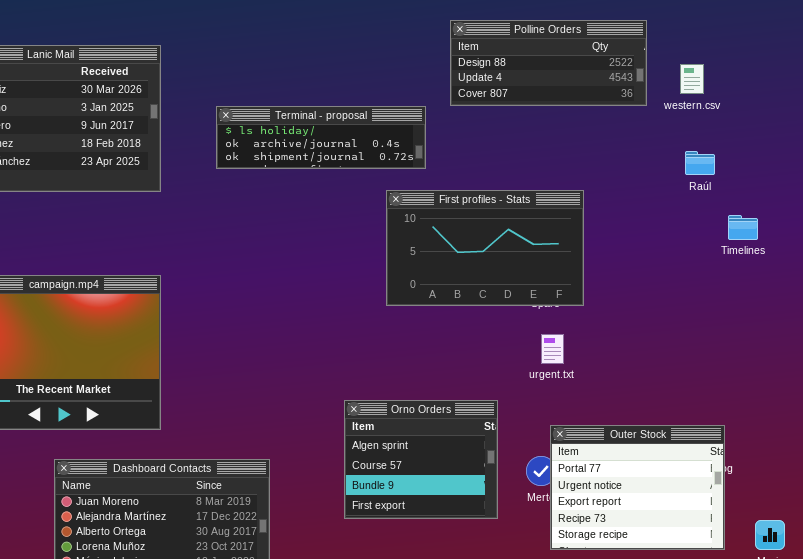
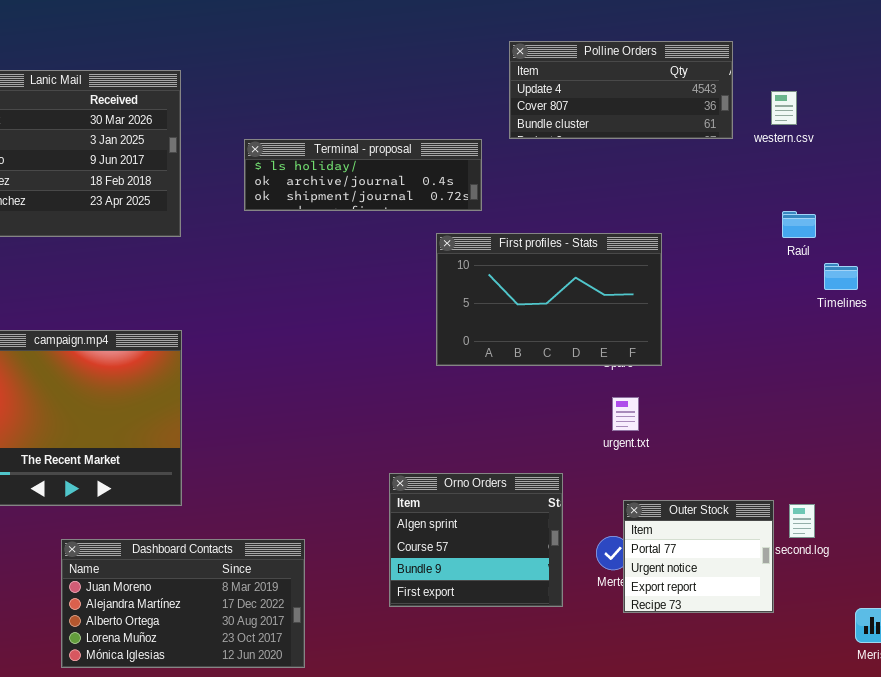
Polline Orders: [450,20,647,106] -> [509,41,733,139], scrolled down 1 row
Raúl: [685,151,715,175] -> [782,211,816,238], moved
Outer Stock: [550,425,725,550] -> [623,500,774,613], resized

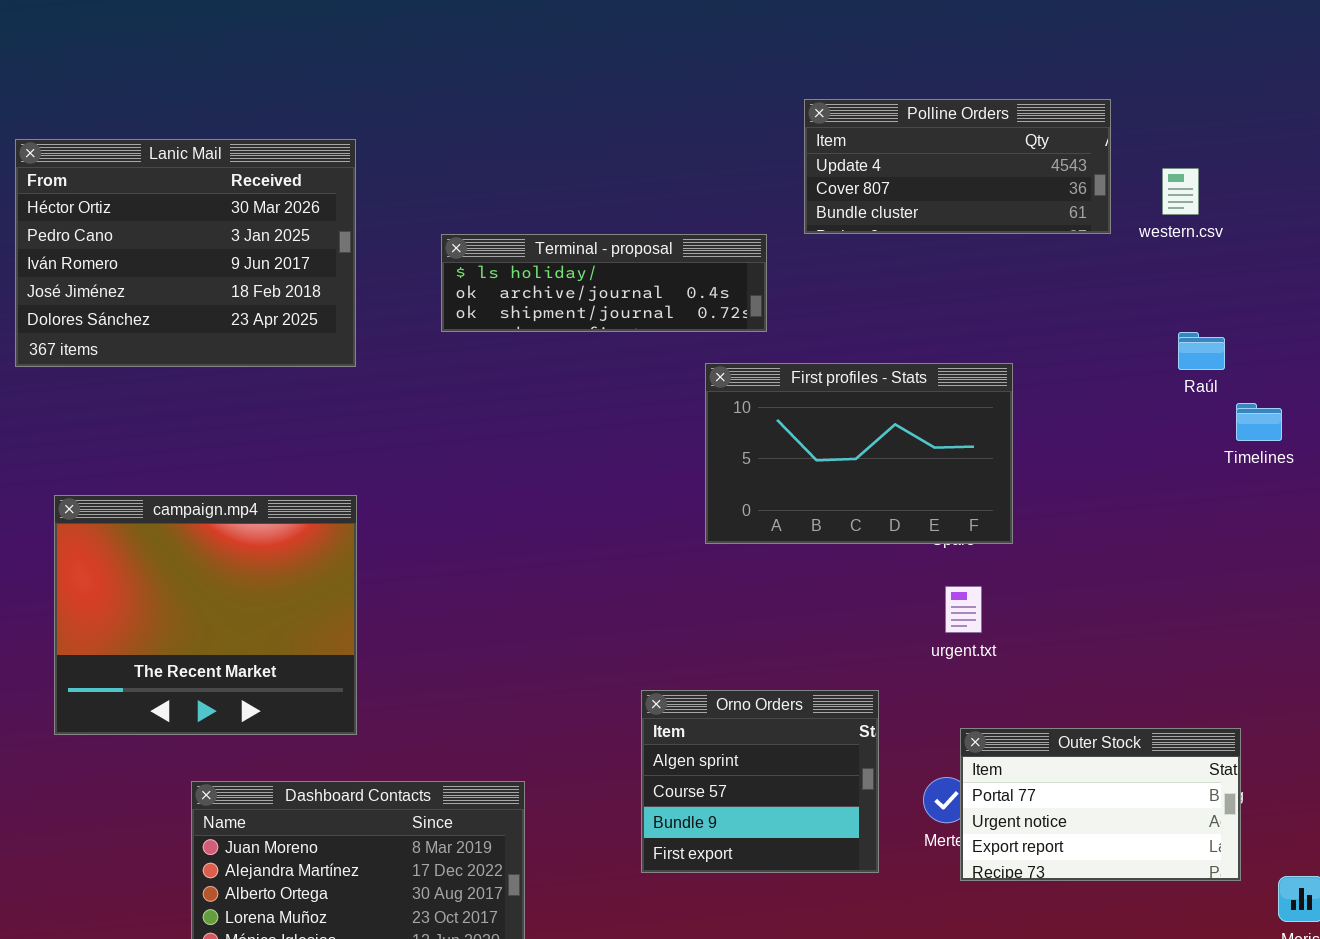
Outer Stock: [623,500,774,613] -> [960,728,1241,881], resized

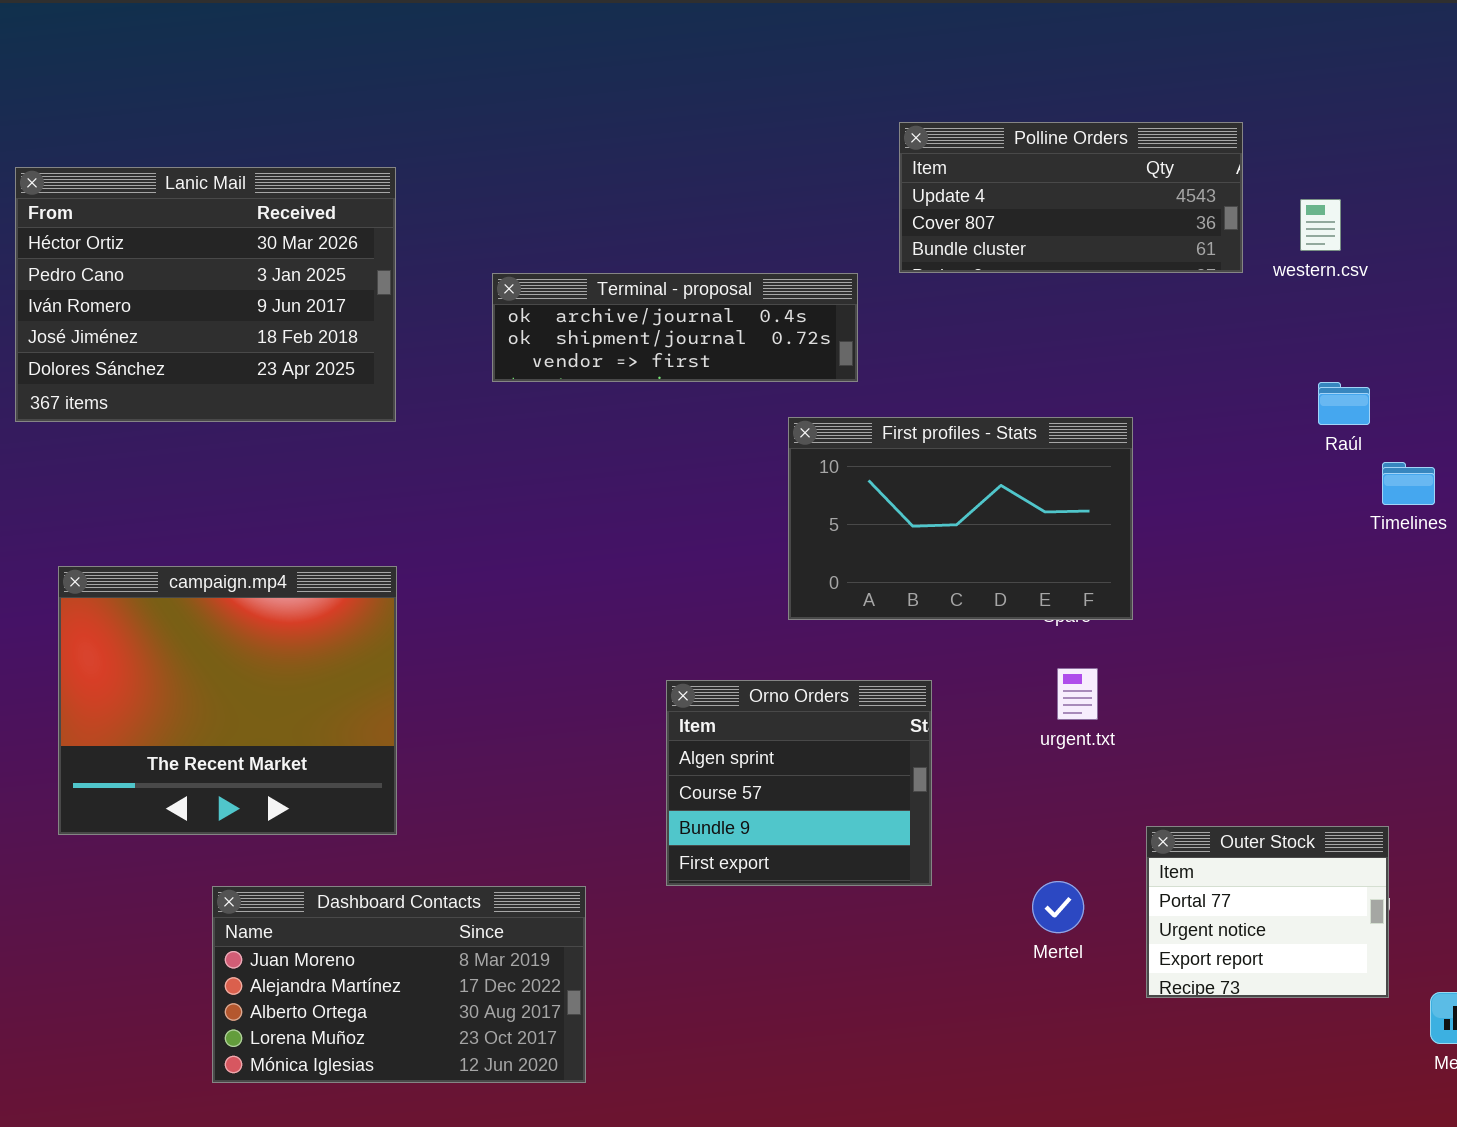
Terminal - proposal: [441,234,767,332] -> [492,273,858,382], scrolled down 1 row
Orno Orders: [641,690,879,873] -> [666,680,932,886], moved
Outer Stock: [960,728,1241,881] -> [1146,826,1389,998], resized

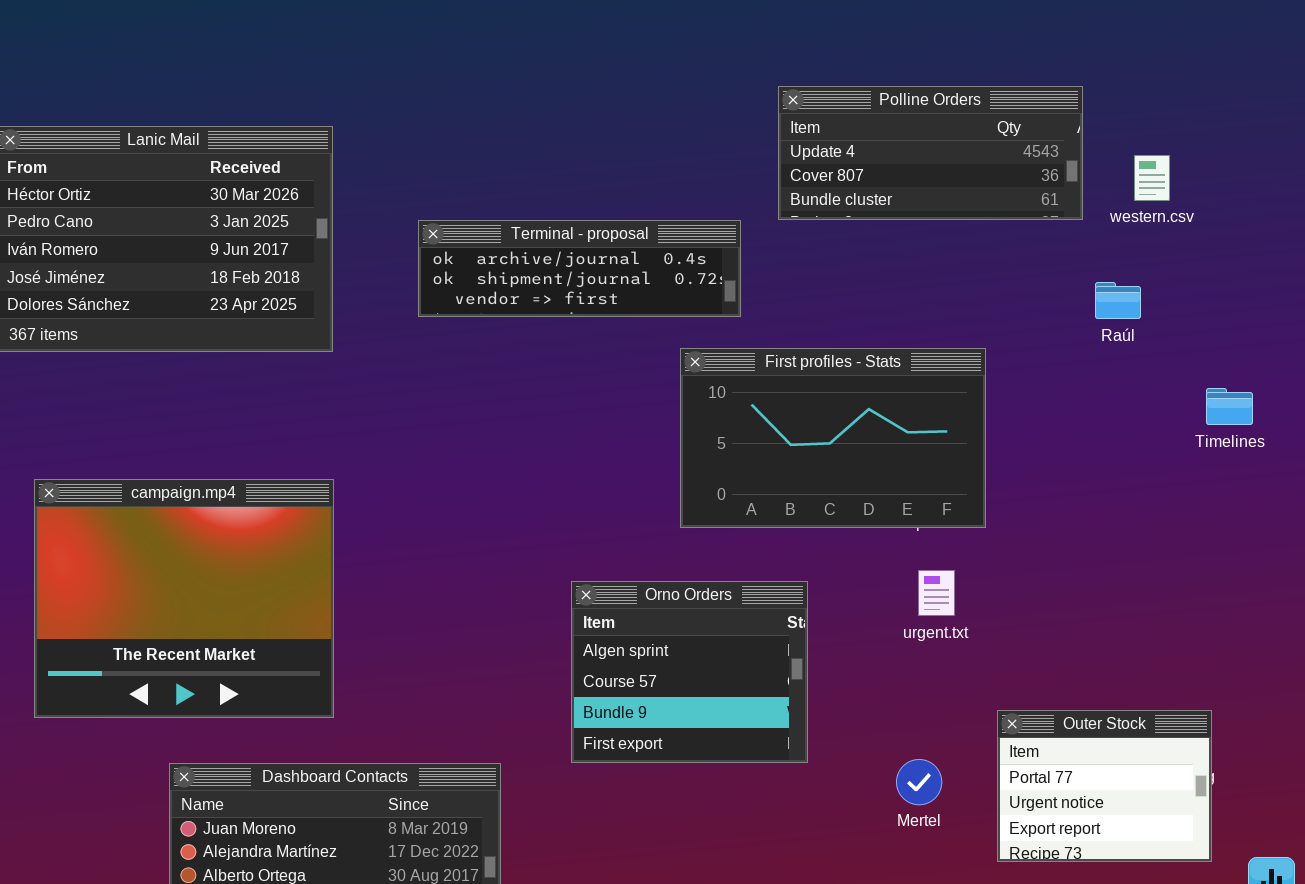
Raúl: [1318,382,1370,425] -> [1095,282,1141,319], moved

